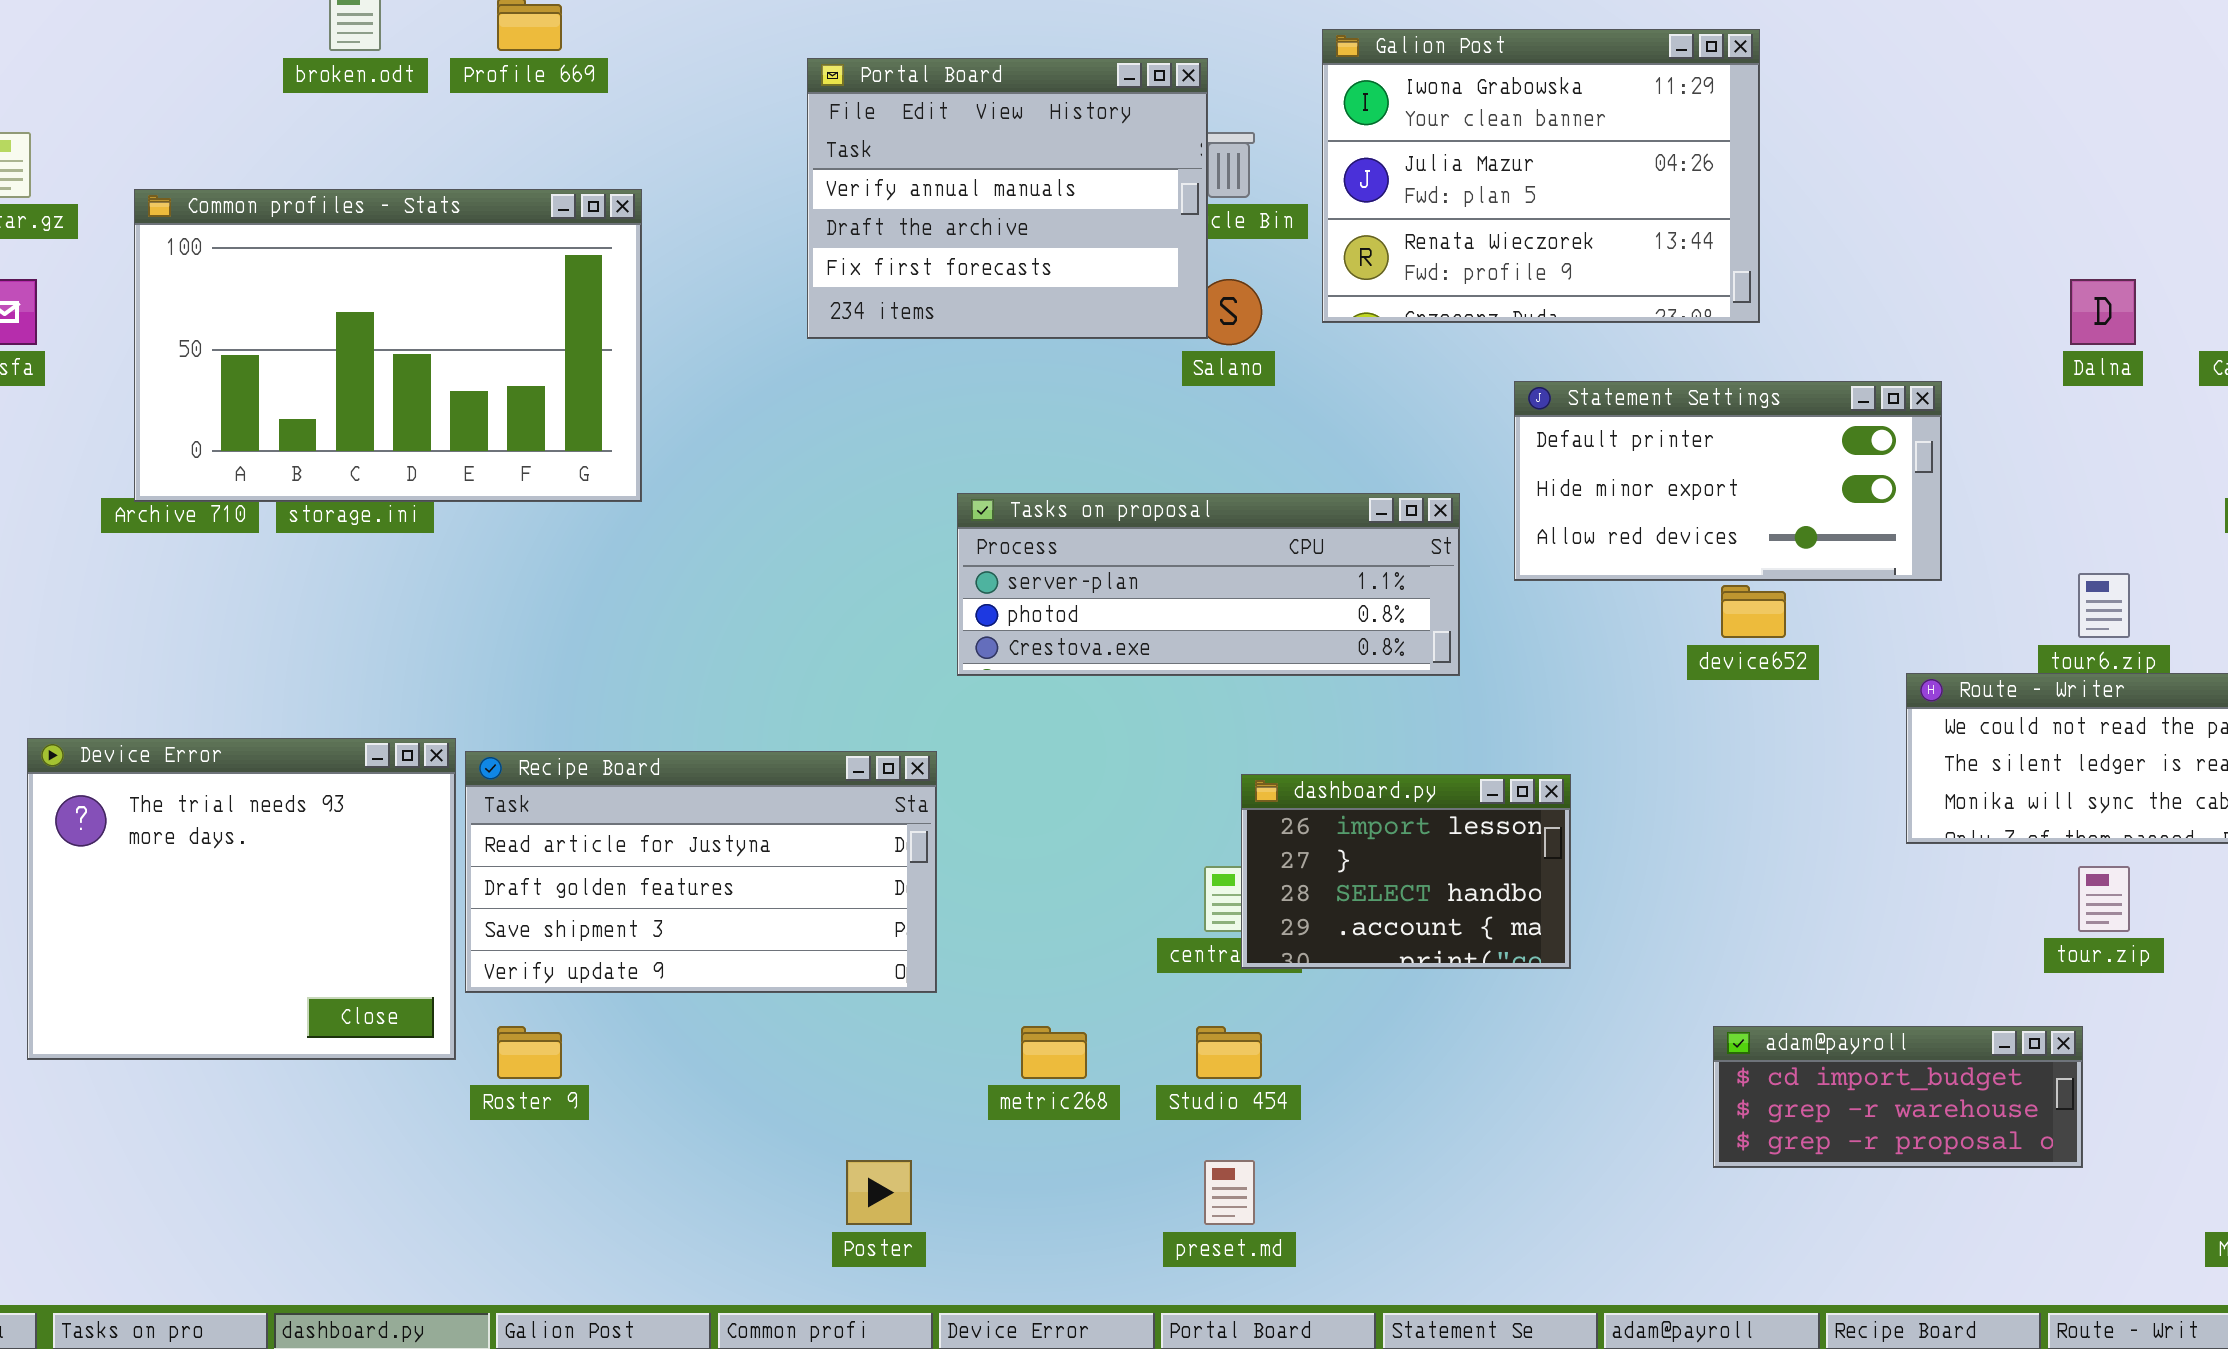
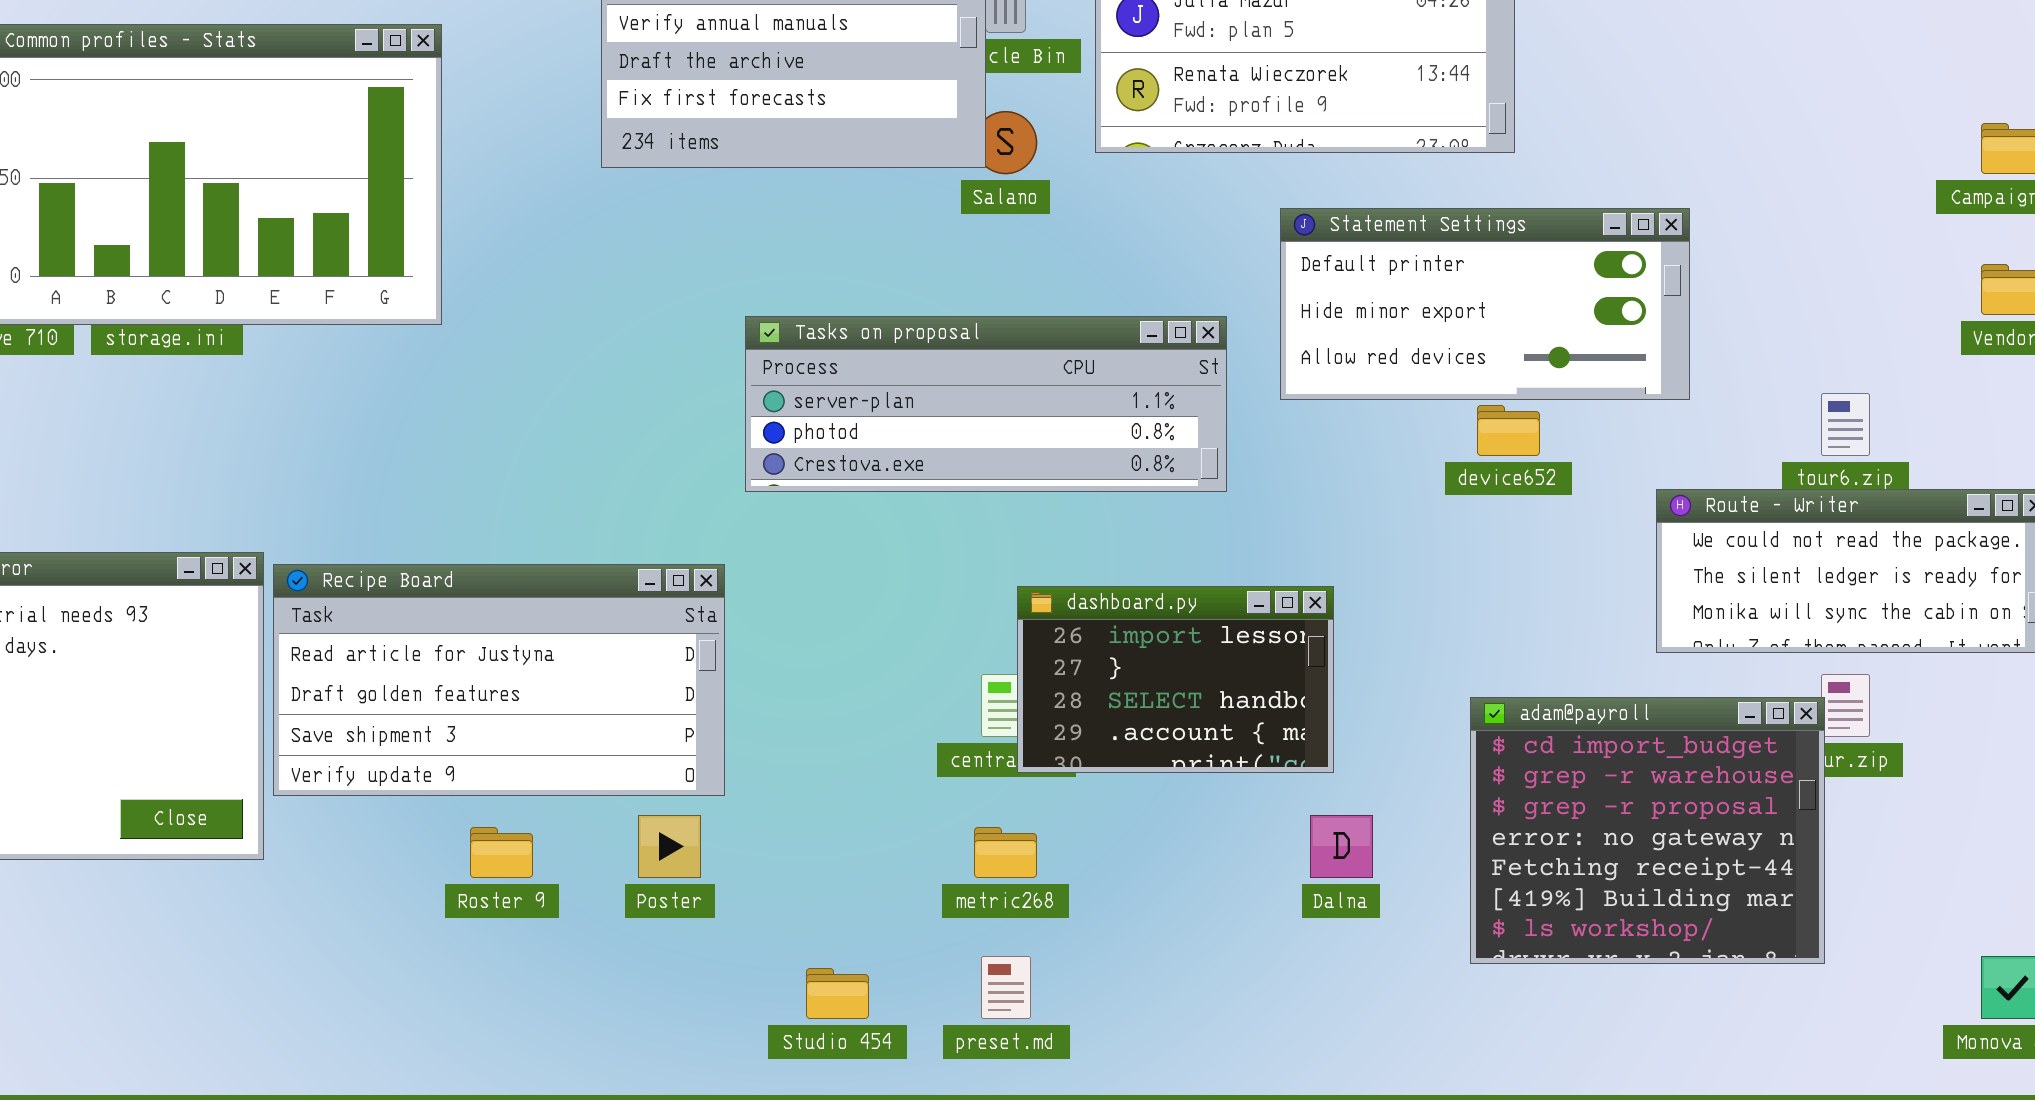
Dalna: [2070,279,2136,345] -> [1310,815,1373,878], moved
Roster 9: [497,1026,562,1079] -> [470,827,533,878], moved
metric268: [1021,1026,1087,1079] -> [974,827,1037,878], moved
Studio 454: [1196,1026,1262,1079] -> [806,968,869,1019], moved
adam@payroll: [1713,1026,2083,1168] -> [1470,697,1825,964], resized
Poster: [846,1160,912,1225] -> [638,815,701,878], moved

